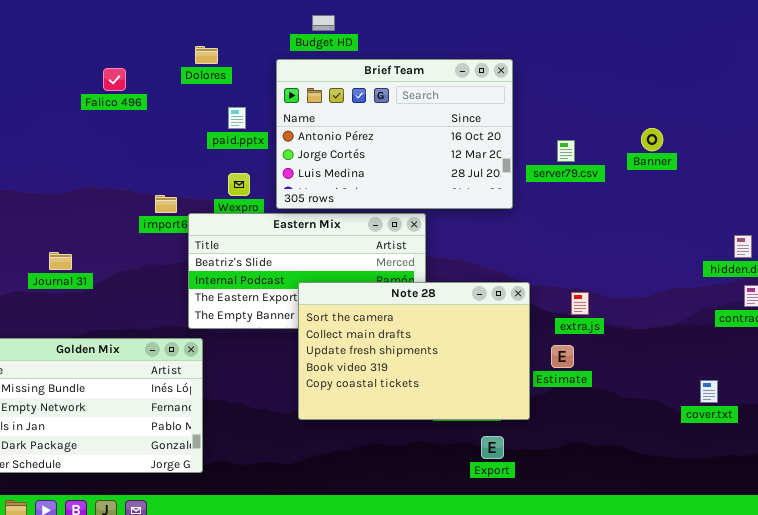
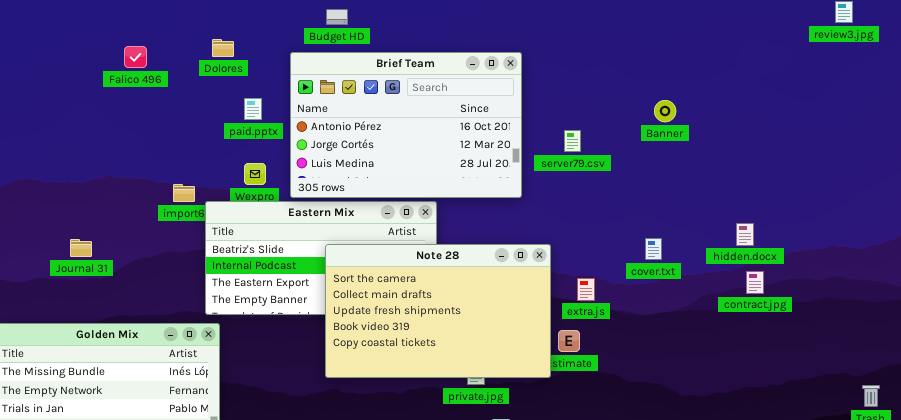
Falico 496: [103,68,126,91] -> [124,46,147,68], moved
Banner: [641,128,663,151] -> [654,100,676,122], moved
Note 28: [298,282,530,420] -> [325,244,551,378], moved
cover.txt: [700,380,718,403] -> [645,238,662,260], moved

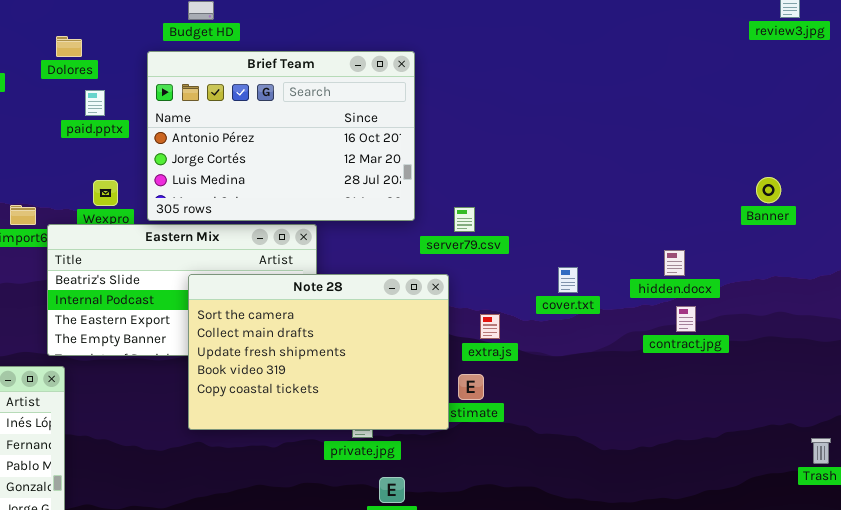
paid.pptx: [244,98,262,120] -> [85,90,105,116], moved
Banner: [654,100,676,122] -> [756,177,781,203], moved
server79.csv: [564,130,581,152] -> [454,207,475,232], moved

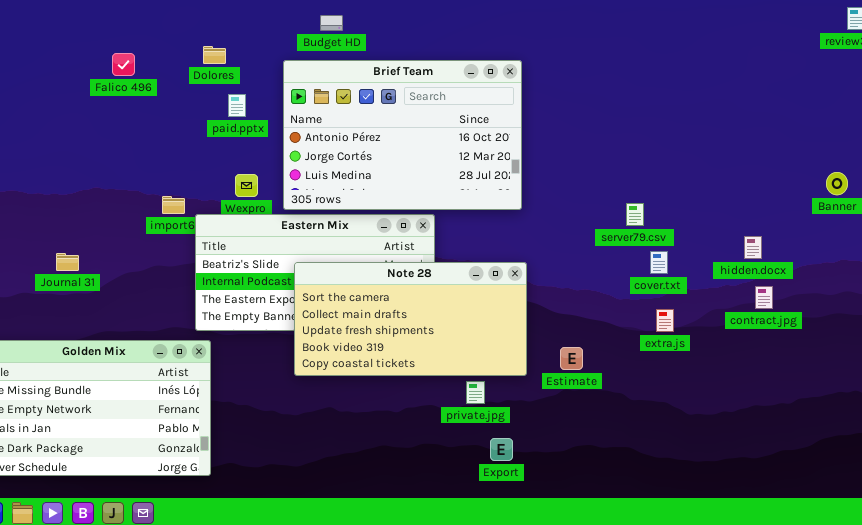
server79.csv: [454,207,475,232] -> [626,203,644,226], moved
Note 28: [188,274,449,430] -> [294,262,527,376], moved, resized
extra.js: [480,314,500,339] -> [656,309,674,332], moved

